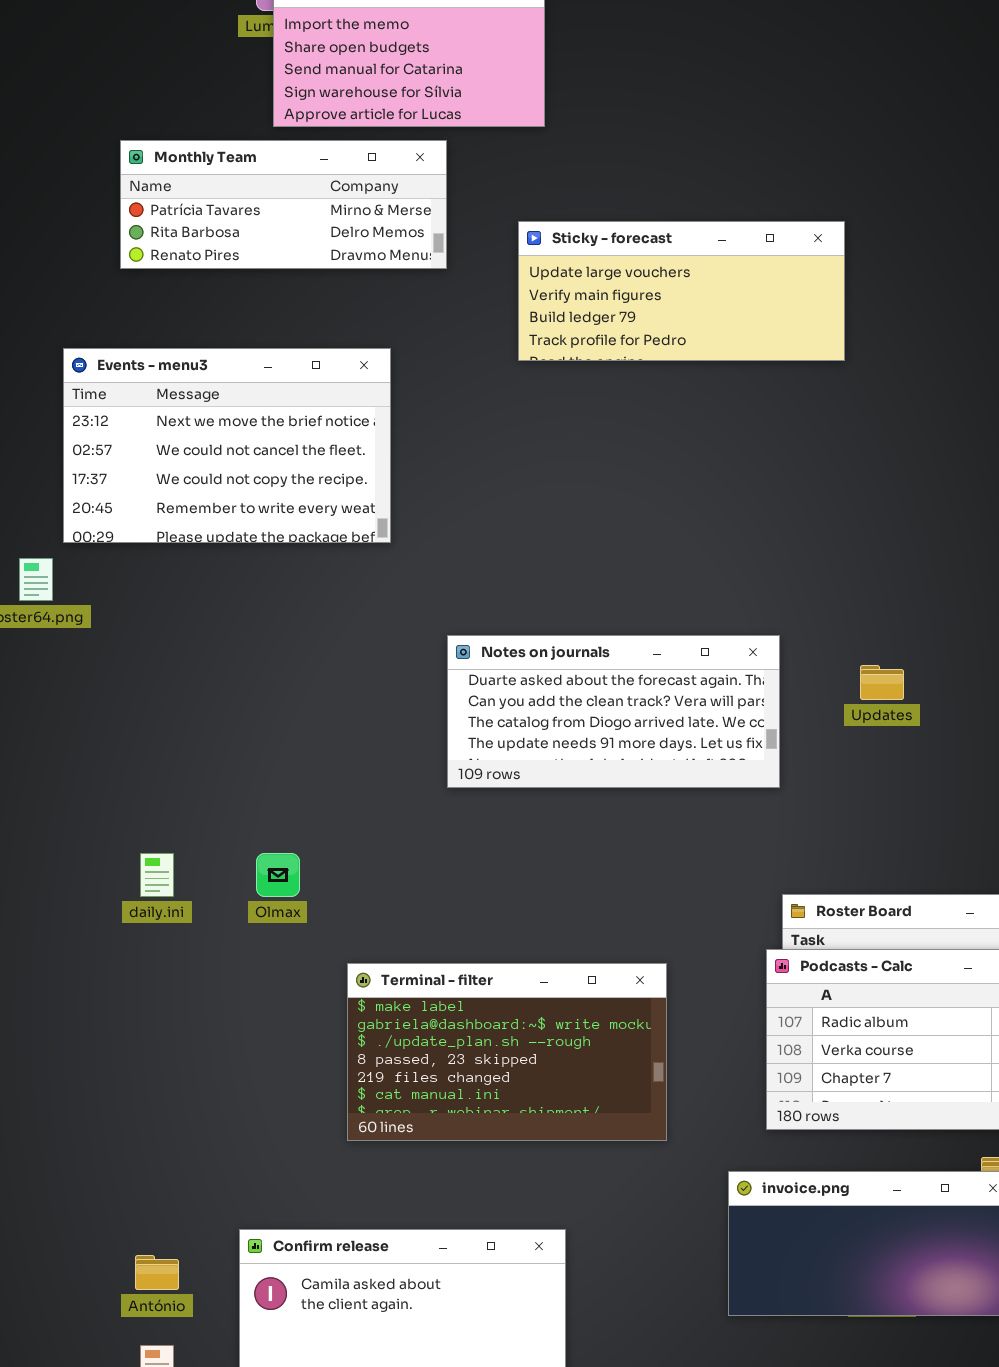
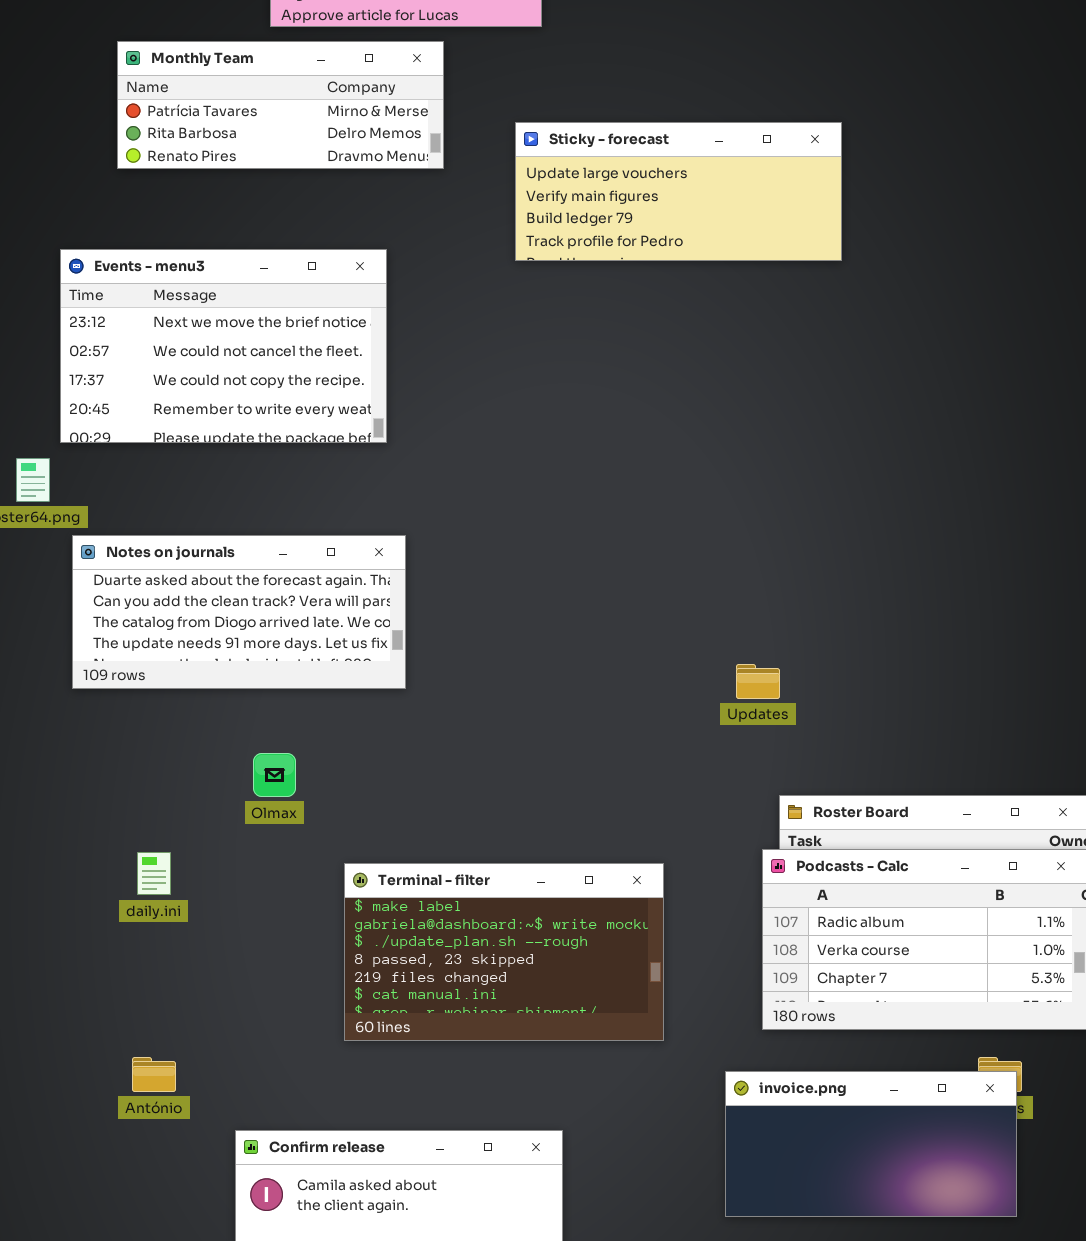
Notes on journals: [447,635,780,788] -> [72,535,406,689], moved
Updates: [860,665,904,700] -> [736,664,780,699], moved
daily.ini: [140,853,174,897] -> [137,852,171,895], moved
António: [135,1255,179,1290] -> [132,1057,176,1092], moved

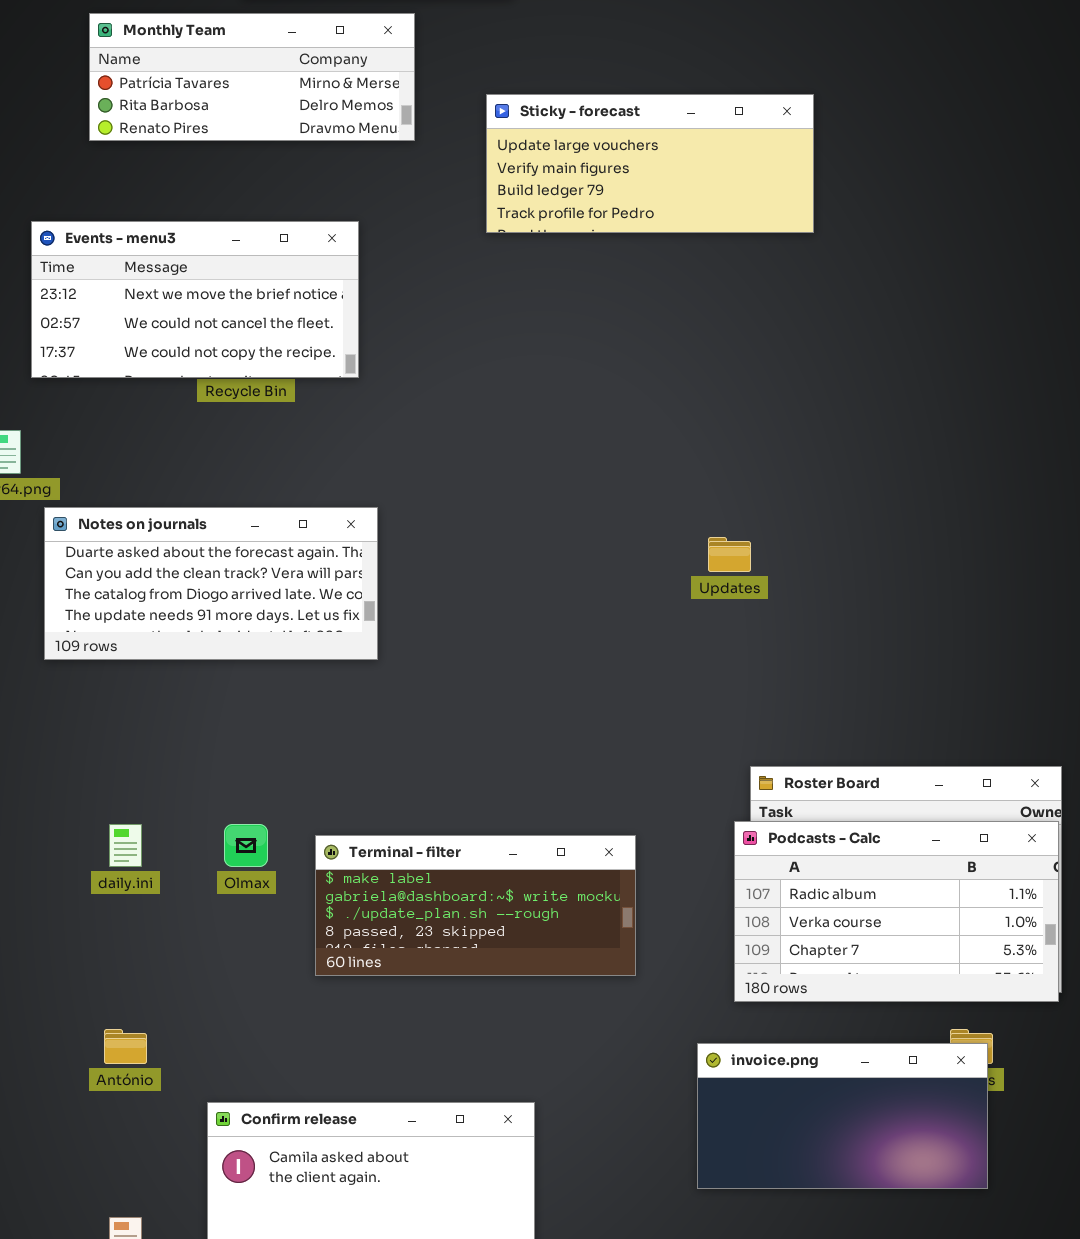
Events - menu3: [60,249,387,443] -> [31,221,359,378], resized
Updates: [736,664,780,699] -> [708,537,751,572], moved
Olmax: [253,753,296,797] -> [224,824,268,867], moved
Terminal - filter: [344,863,664,1041] -> [315,835,636,976], resized

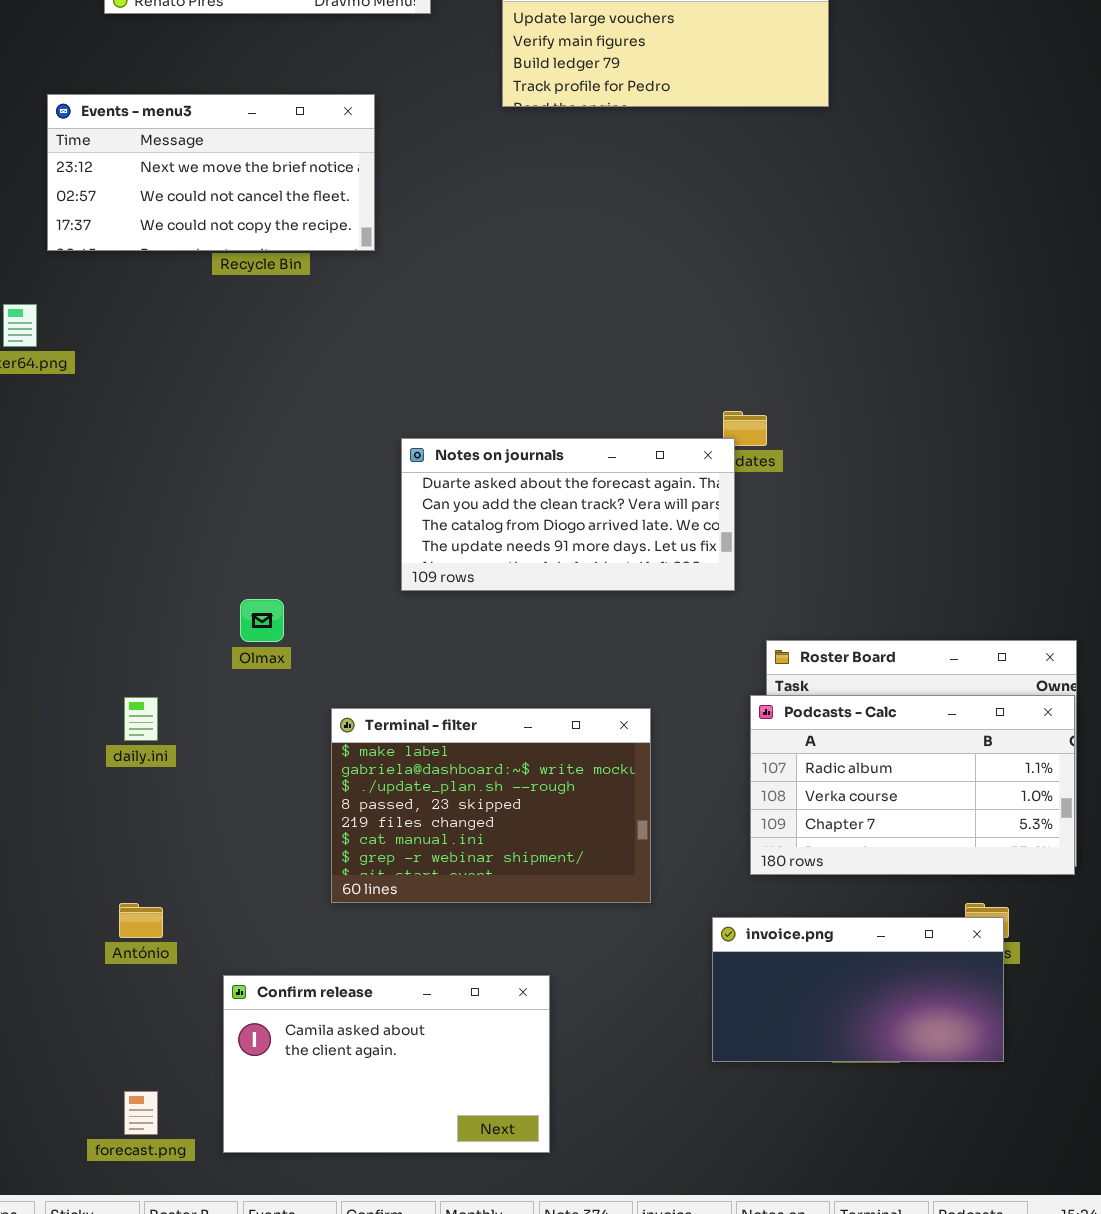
Notes on journals: [44,507,378,660] -> [401,438,735,591], moved
Olmax: [224,824,268,867] -> [240,599,284,642], moved
Terminal - filter: [315,835,636,976] -> [331,708,651,903], resized

